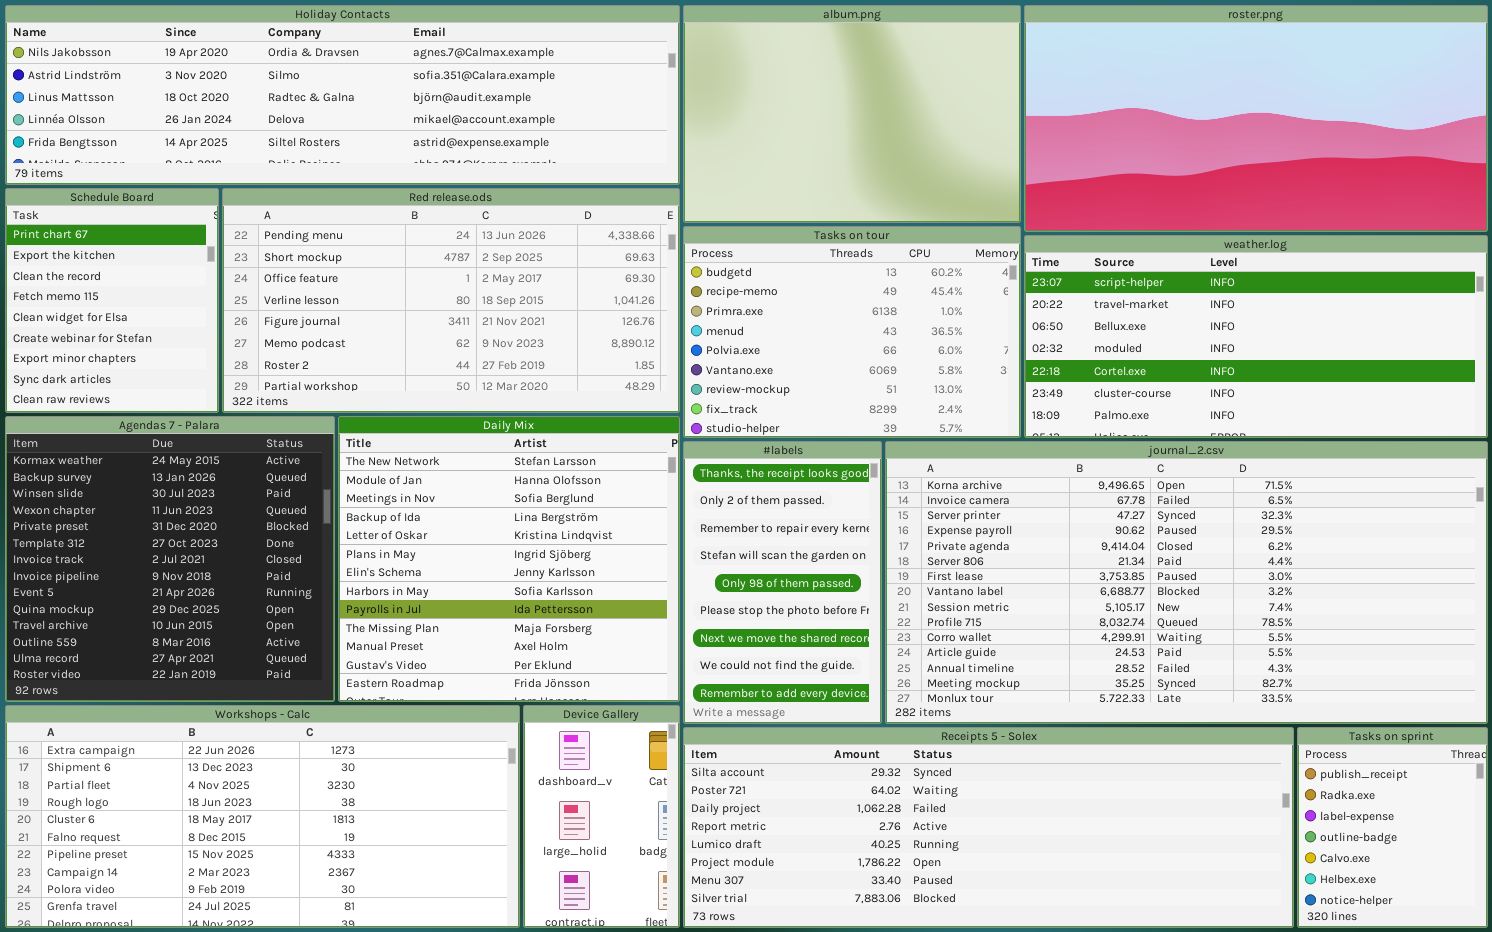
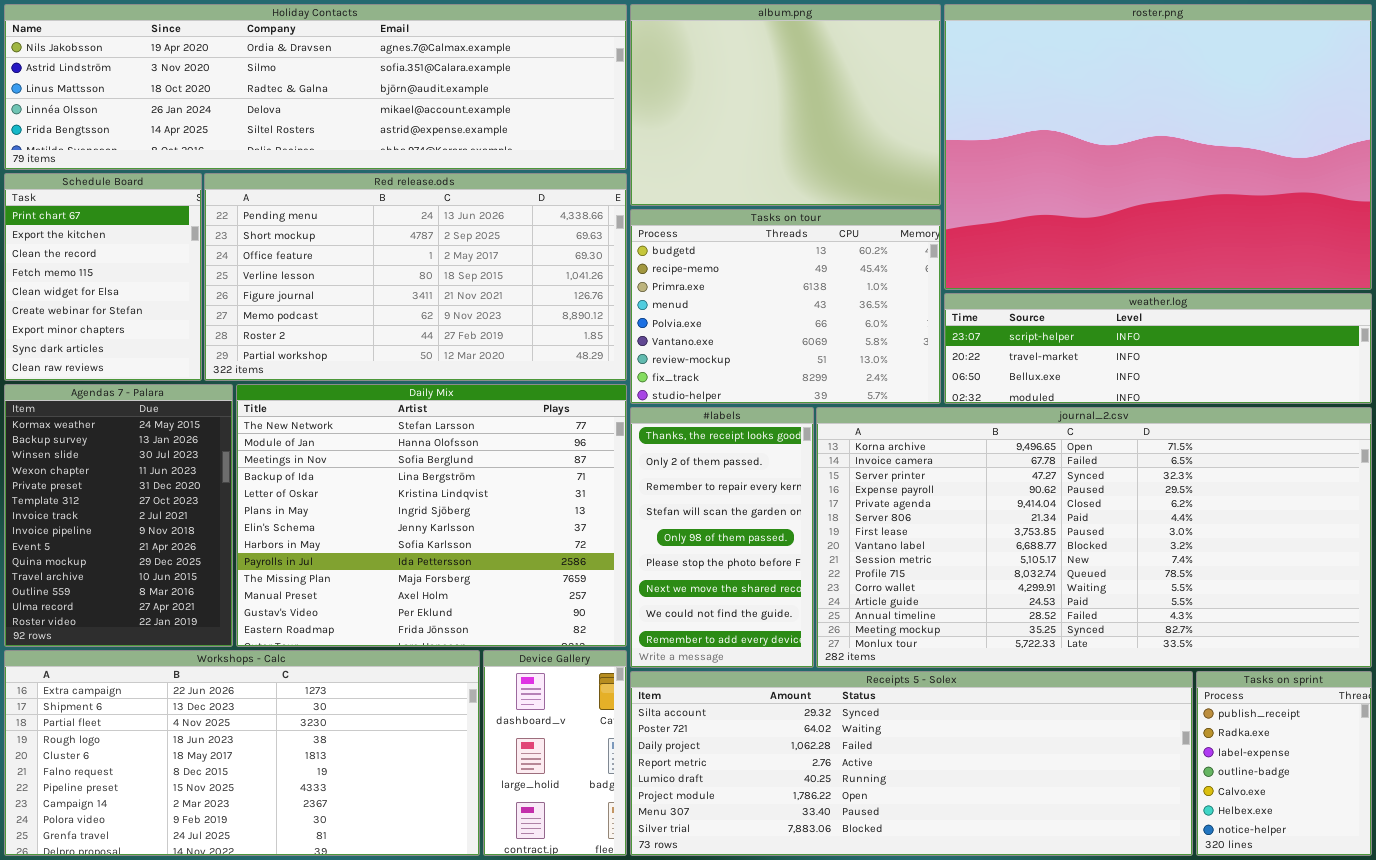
roster.png: [1024,5,1488,232] -> [944,4,1372,290], resized
weather.log: [1024,235,1488,438] -> [944,293,1372,404], resized
Agendas 7 - Palara: [5,416,335,702] -> [4,384,233,647], resized
Daily Mix: [338,416,680,702] -> [236,384,627,647], resized

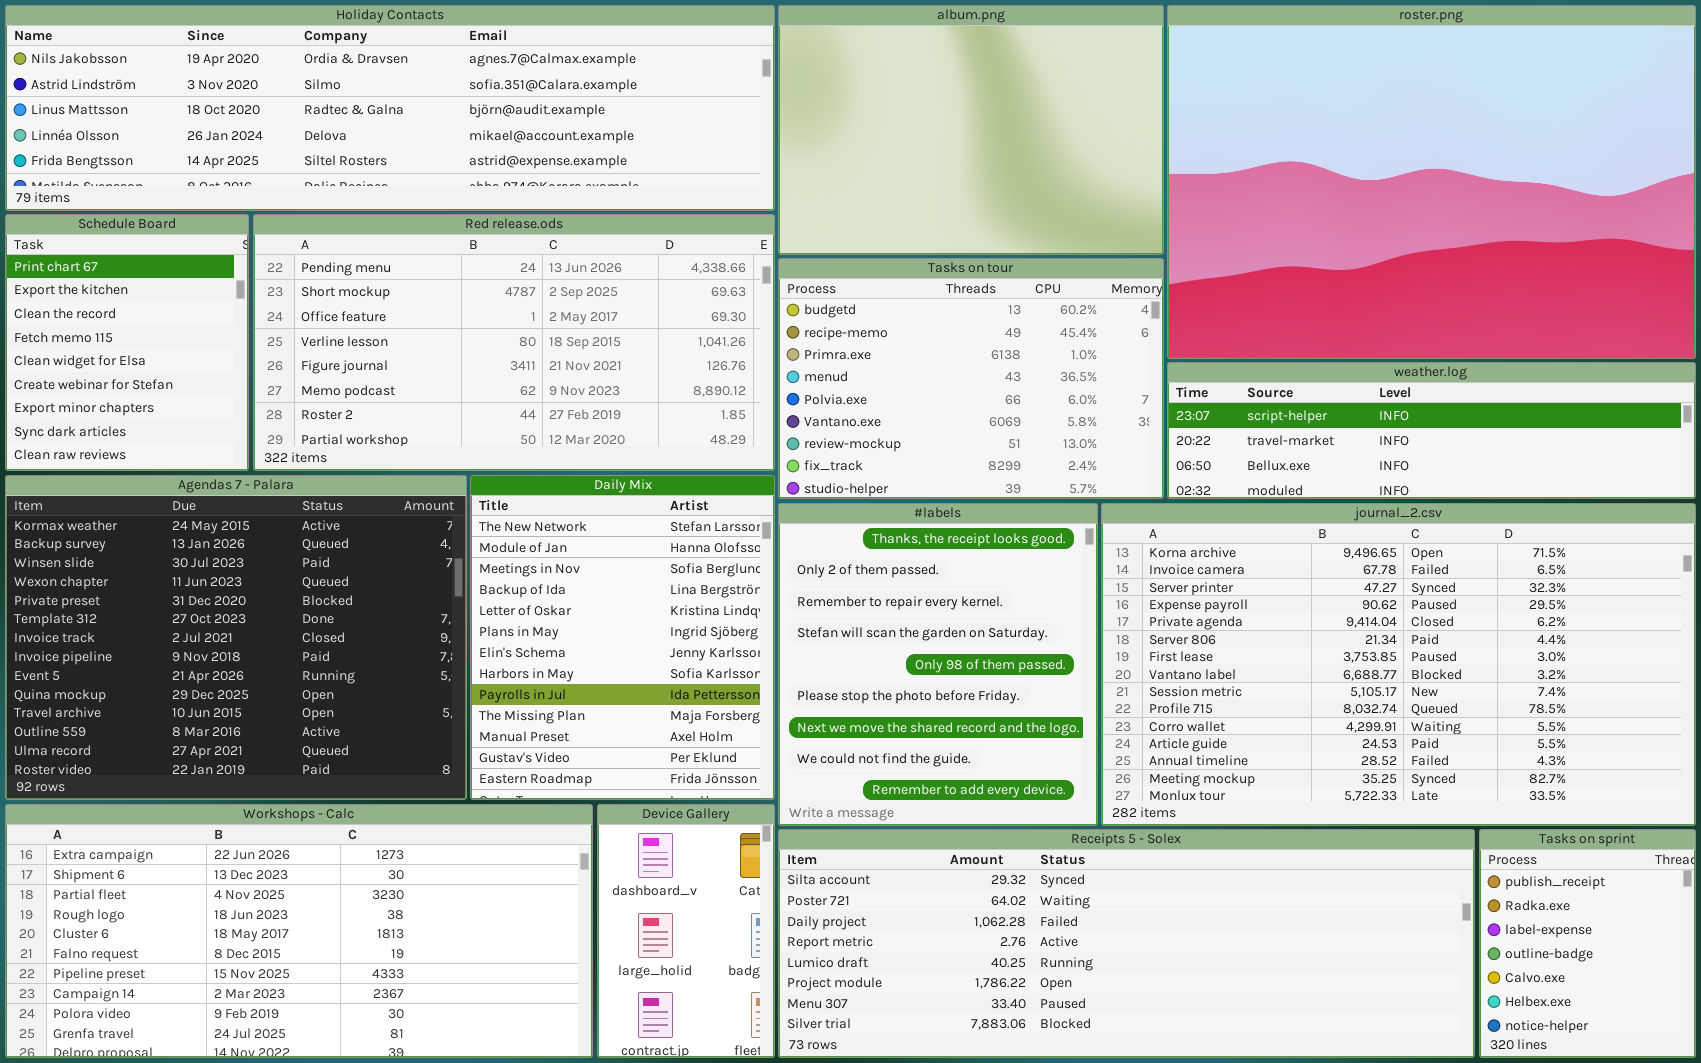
Agendas 7 - Palara: [4,384,233,647] -> [5,475,467,800], resized
Daily Mix: [236,384,627,647] -> [470,475,775,800], resized
#labels: [630,407,814,668] -> [778,503,1098,826], resized
journal_2.csv: [816,407,1372,668] -> [1101,503,1696,826], resized

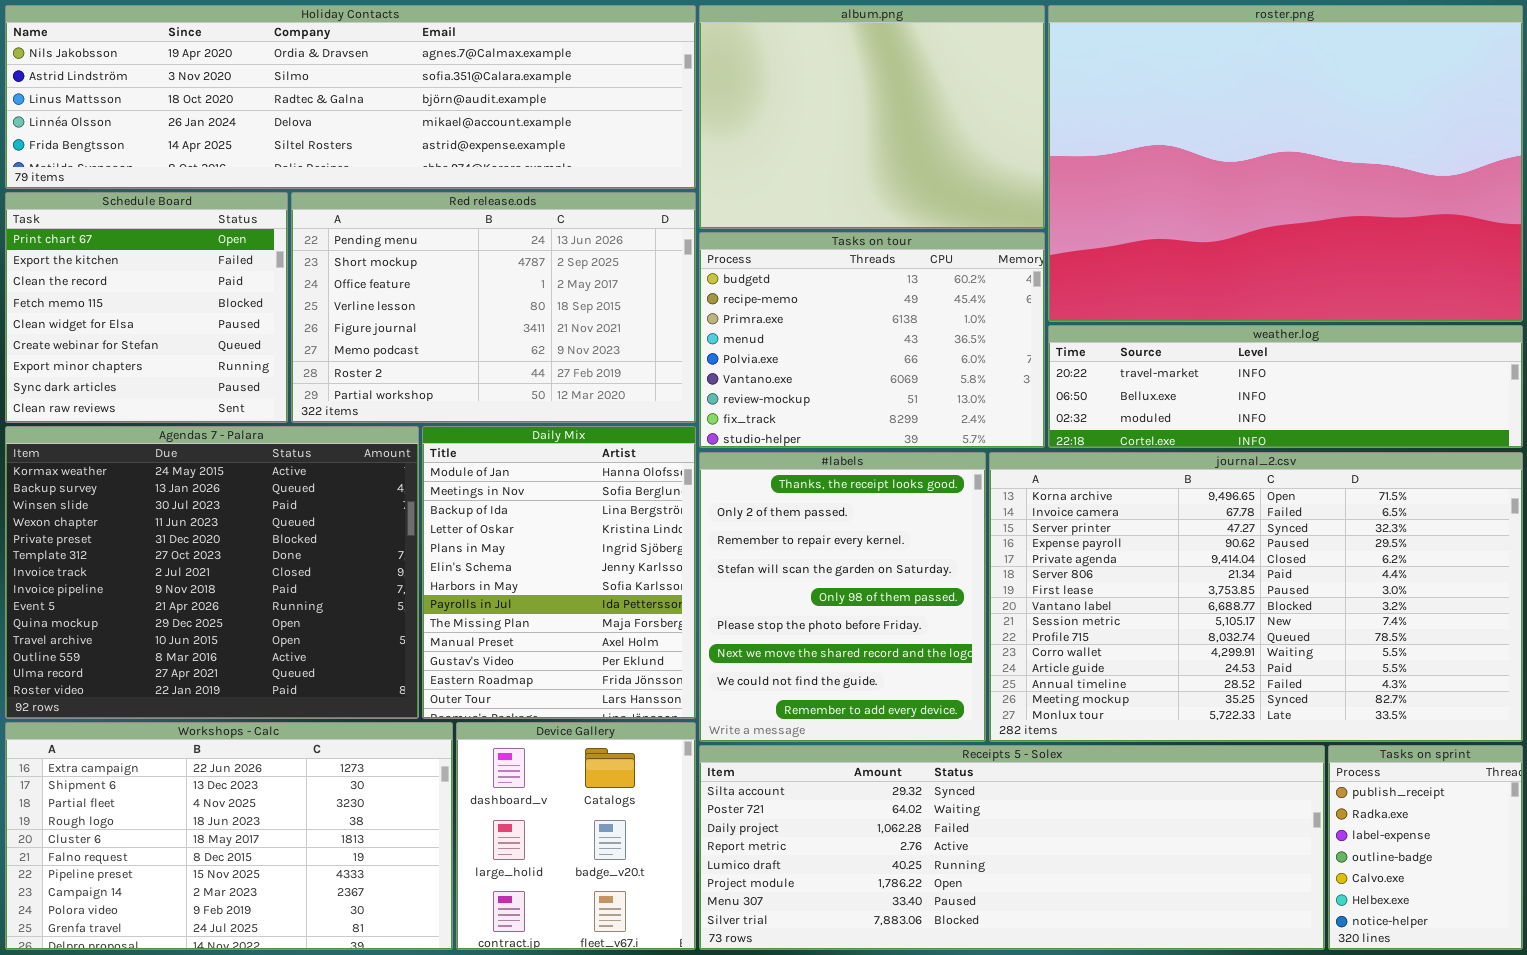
Schedule Board: [5,214,249,471] -> [5,192,288,423], resized
Red release.ods: [253,214,775,471] -> [291,192,696,423], resized
weather.log: [1167,362,1696,499] -> [1048,325,1523,448], scrolled down 1 row
Daily Mix: [470,475,775,800] -> [422,426,696,719], scrolled down 1 row
Workshops - Calc: [5,804,593,1058] -> [5,722,453,950], resized
Device Gallery: [597,804,775,1058] -> [456,722,696,950], resized

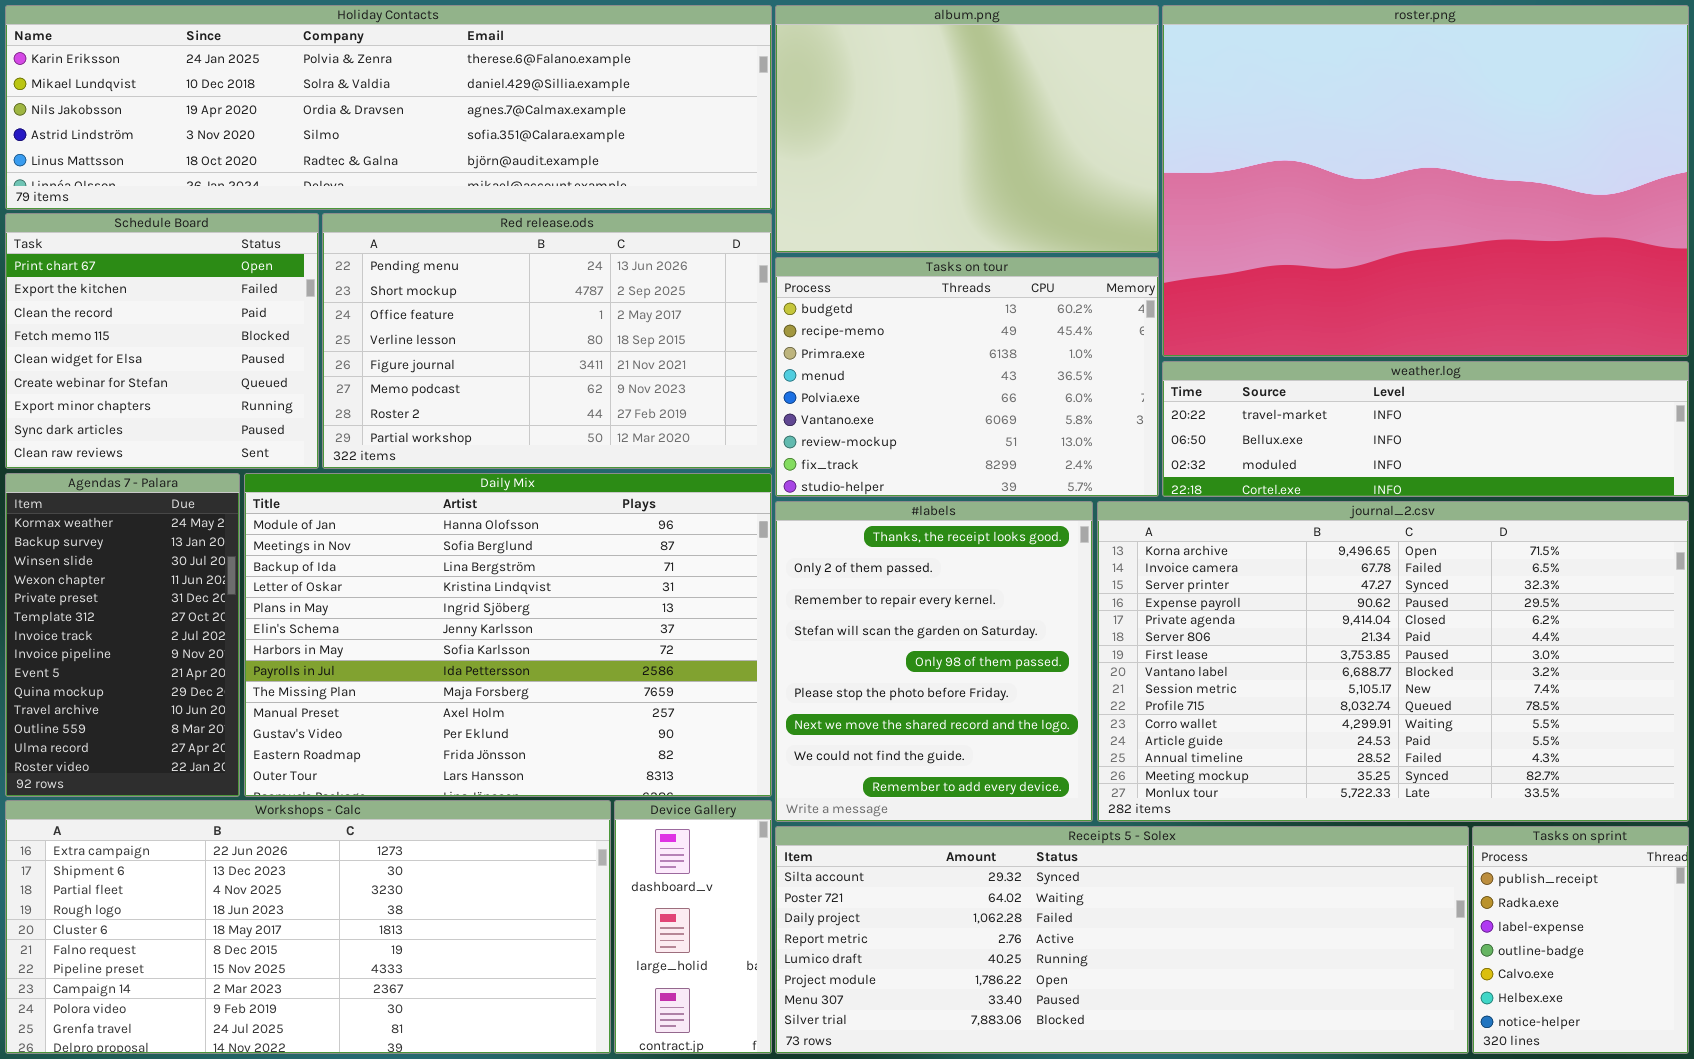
Holiday Contacts: [5,5,696,189] -> [5,5,772,210], scrolled up 2 rows
Agendas 7 - Palara: [5,426,419,719] -> [5,473,240,797], resized
Daily Mix: [422,426,696,719] -> [244,473,772,797], resized
Workshops - Calc: [5,722,453,950] -> [5,800,611,1054], resized
Device Gallery: [456,722,696,950] -> [614,800,772,1054], resized

